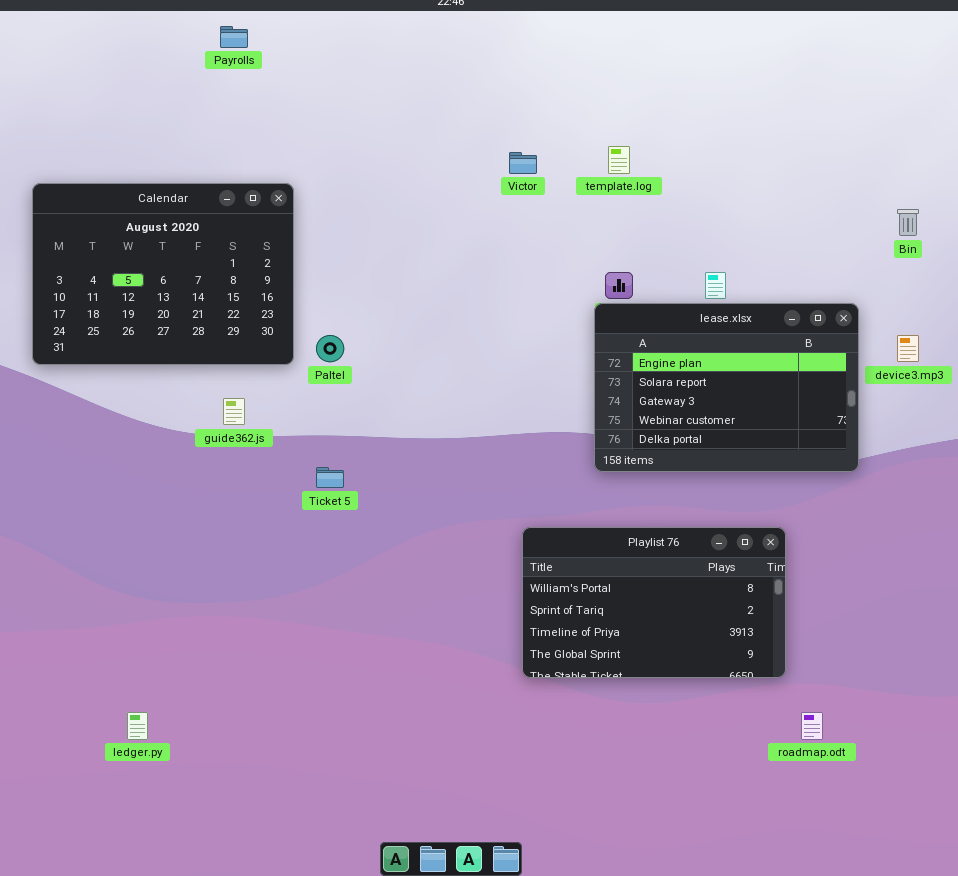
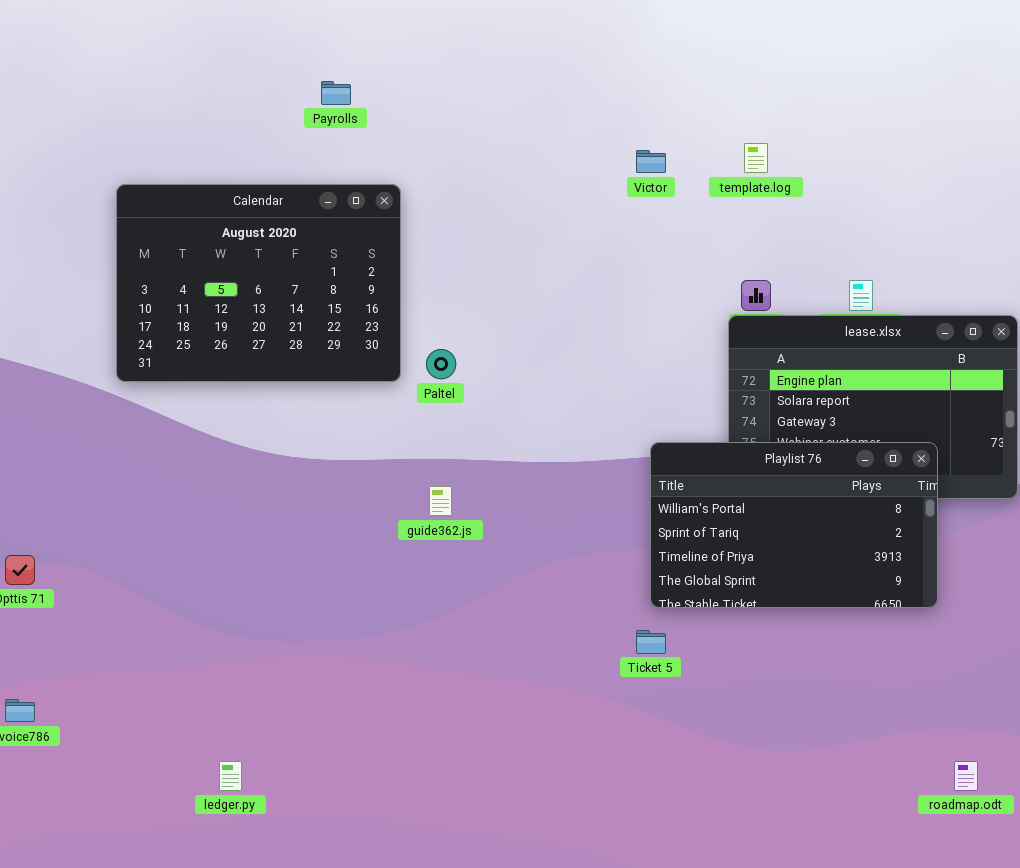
Payrolls: [220,26,248,48] -> [321,81,351,105], moved
guide362.js: [223,398,245,425] -> [429,486,452,516], moved
Ticket 5: [316,467,344,488] -> [636,630,666,654], moved
Playlist 76: [522,527,786,678] -> [650,442,938,608], moved

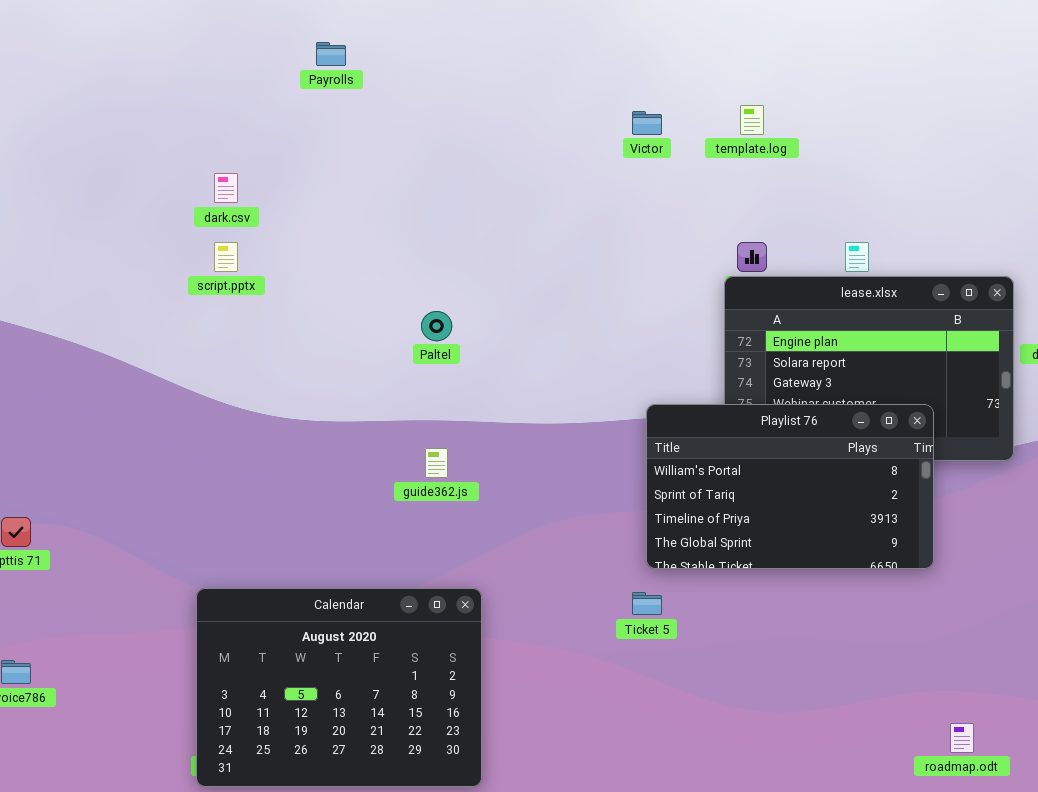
Calendar: [116,184,401,382] -> [196,588,482,787], moved

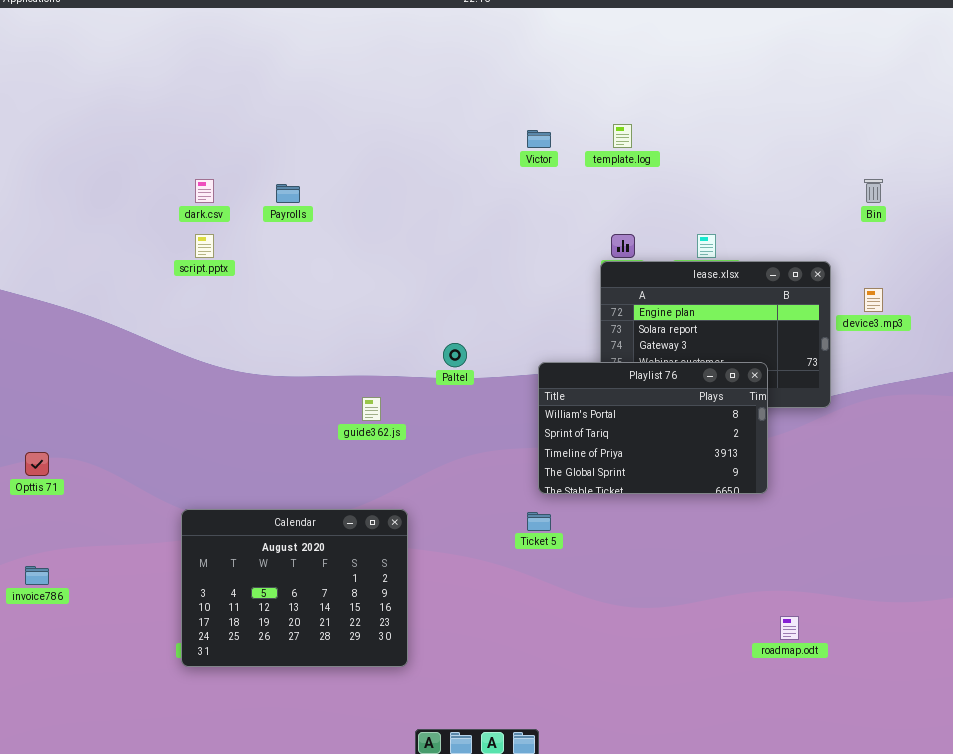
Payrolls: [316,42,346,66] -> [276,184,300,203], moved
Paltel: [421,311,452,341] -> [443,343,467,367], moved

